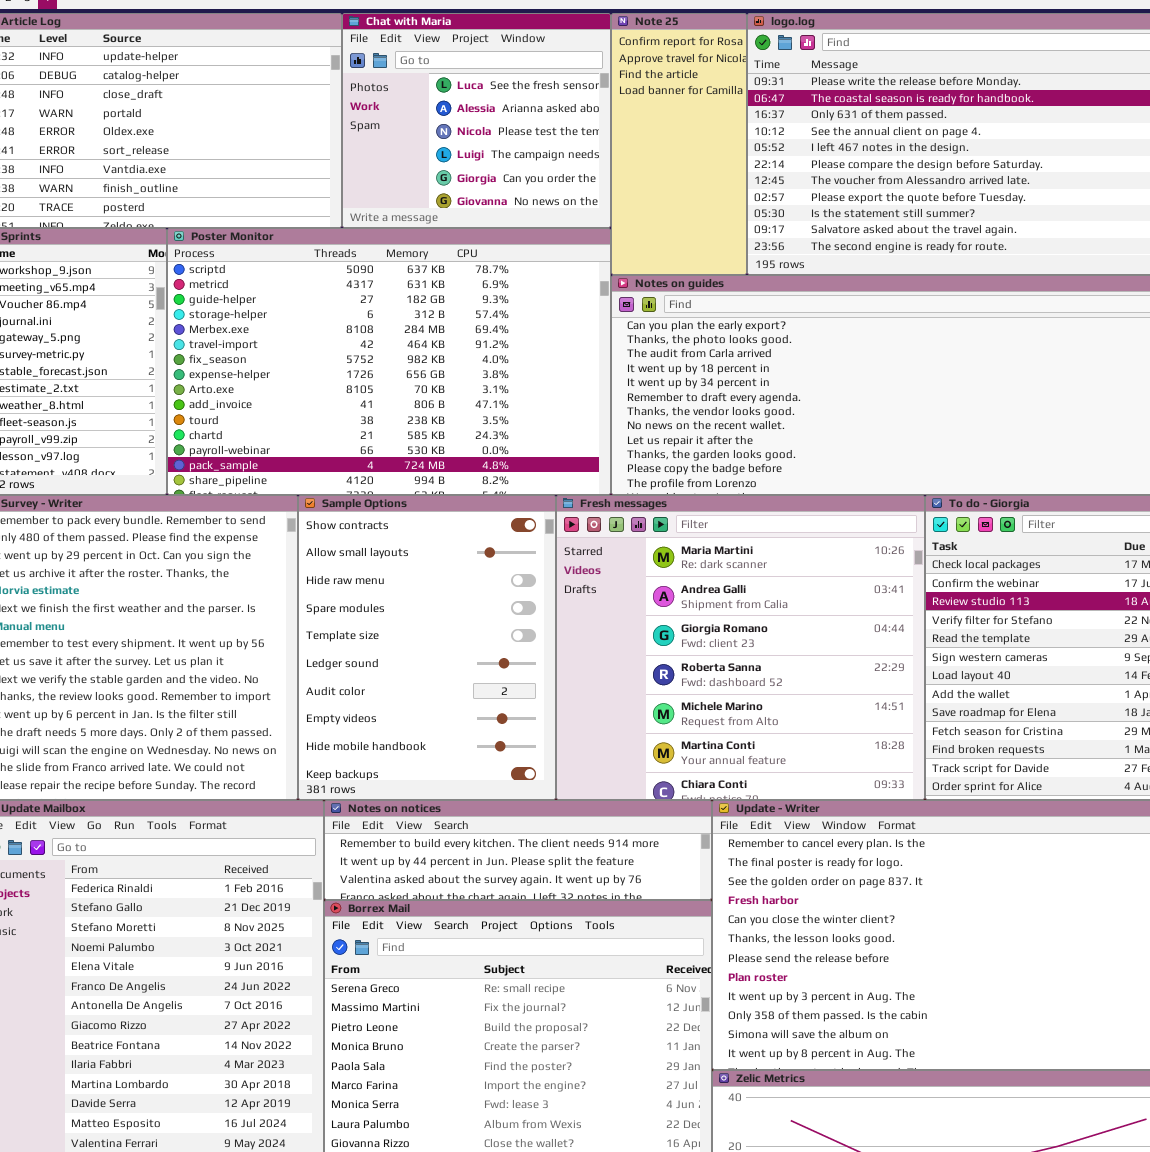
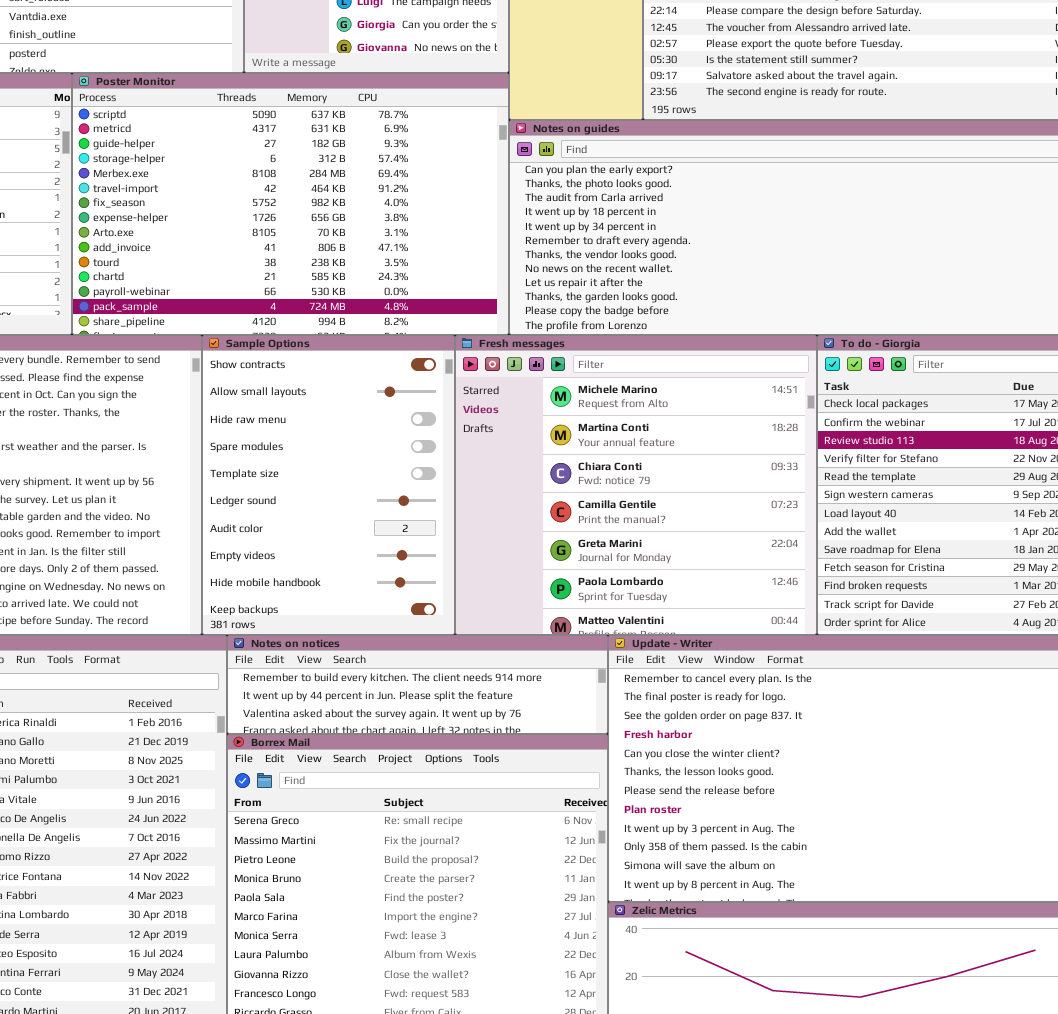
Fresh messages: [556,495,925,800] -> [455,335,817,635], scrolled down 4 rows

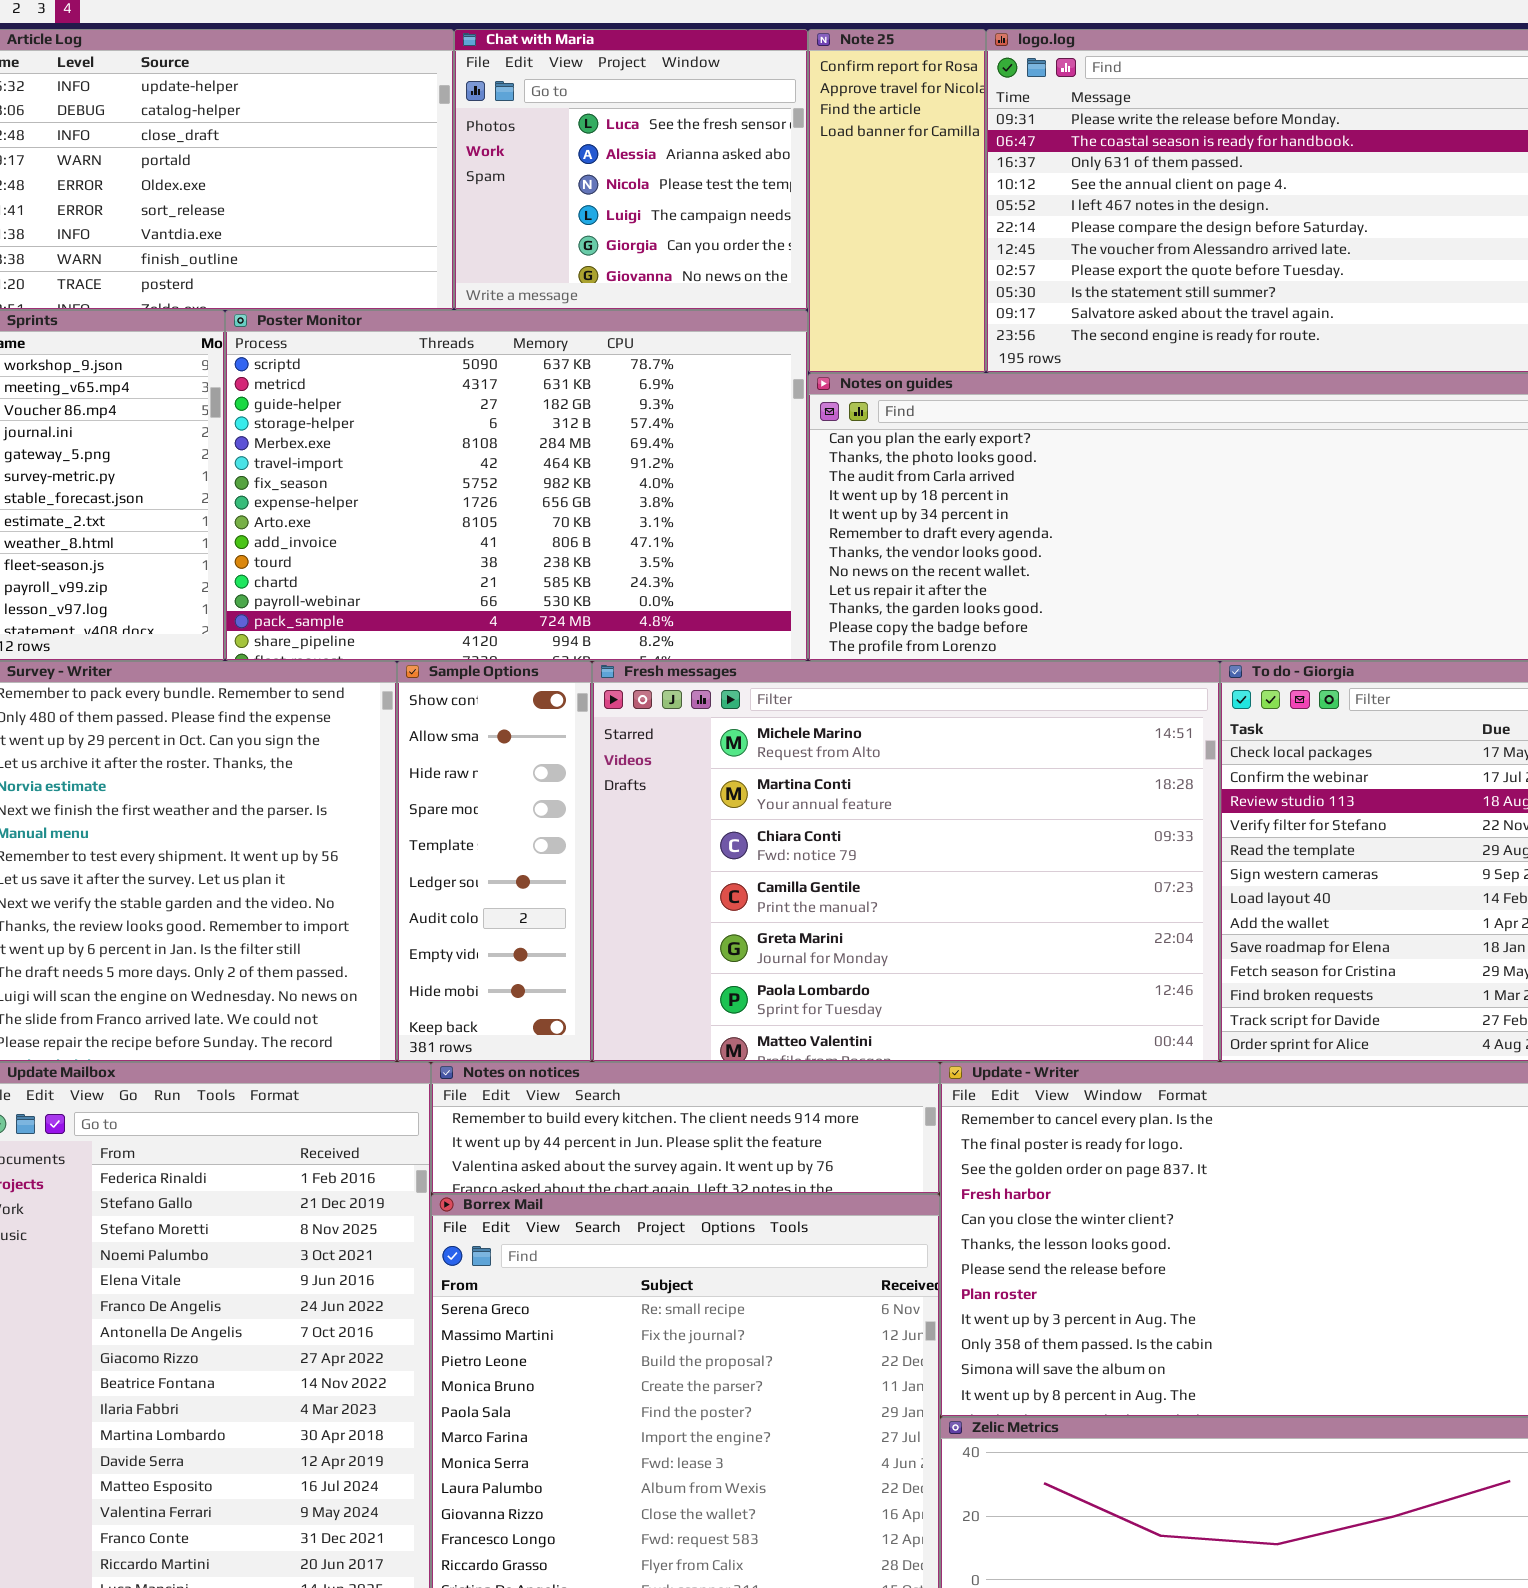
Sample Options: [202,335,455,635] -> [397,661,592,1062], resized
Fresh messages: [455,335,817,635] -> [592,661,1220,1062], resized

